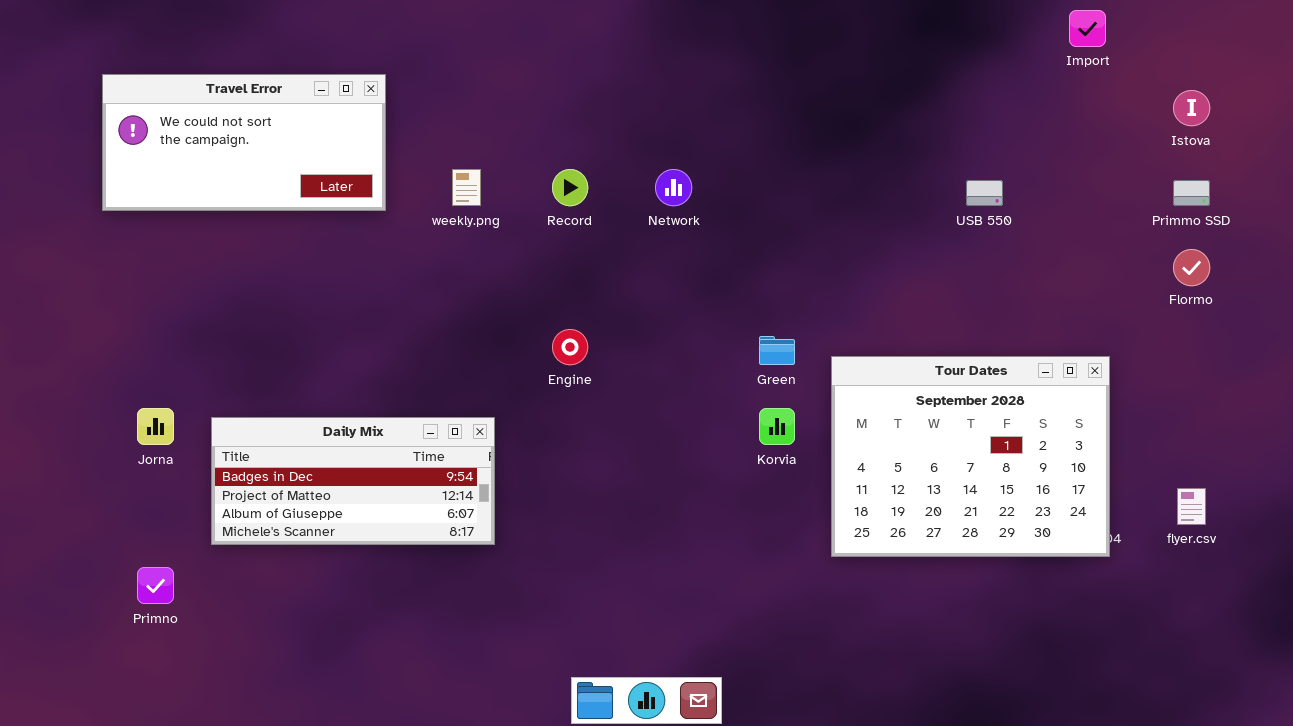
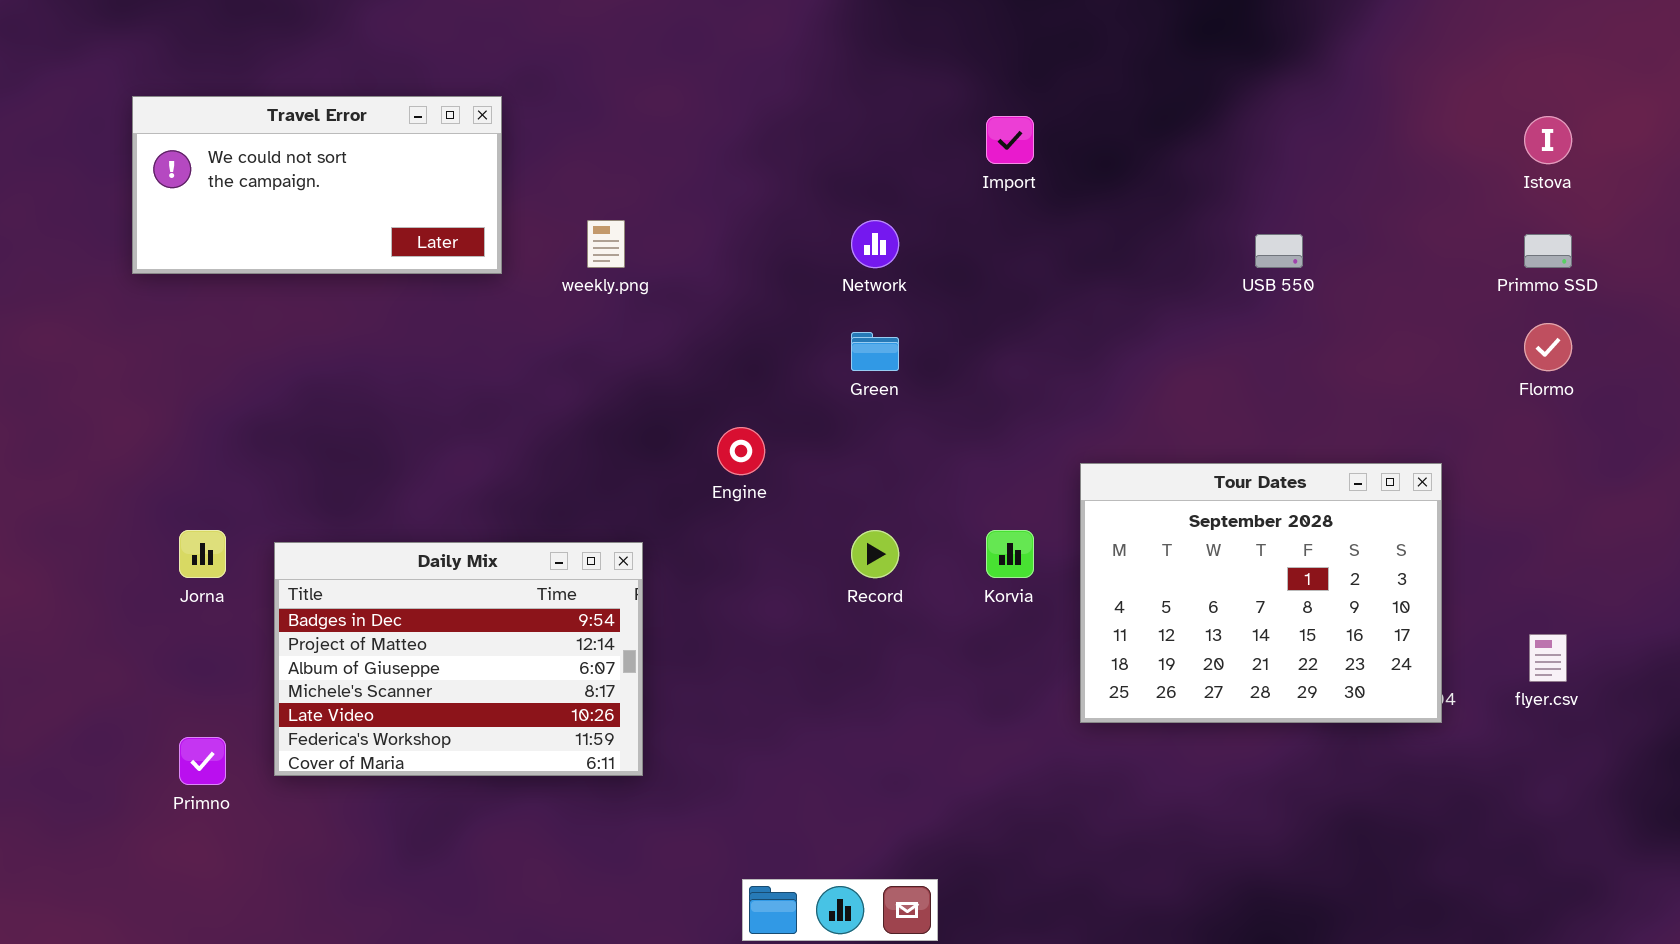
Import: [1069,10,1106,47] -> [986,116,1034,164], moved
Record: [552,169,588,206] -> [851,530,899,578], moved
Green: [759,336,795,365] -> [851,332,899,371], moved
Daily Mix: [211,417,495,545] -> [274,542,643,776], resized

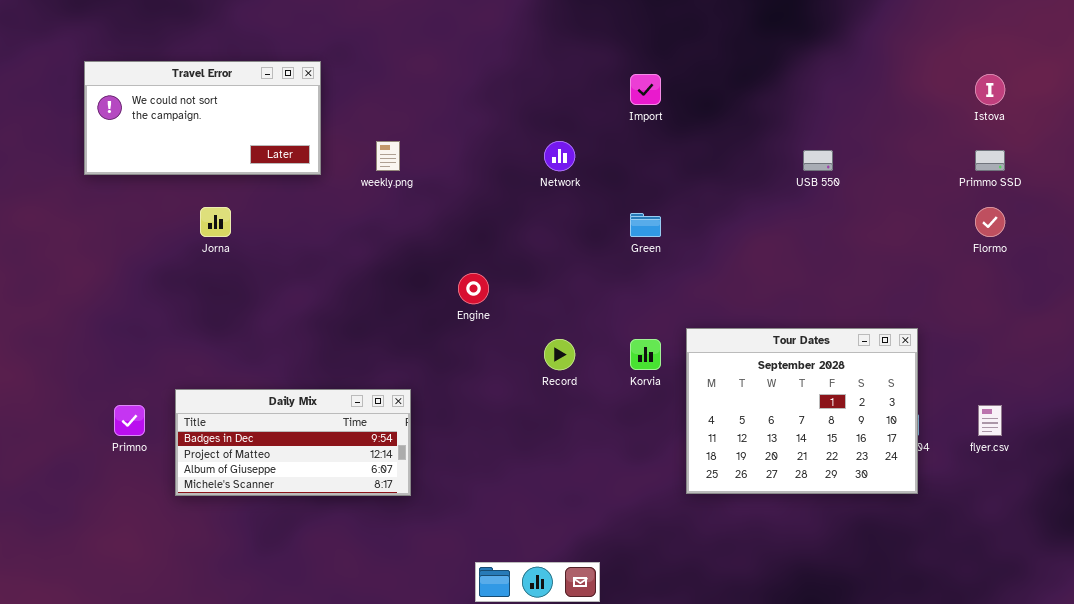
Green: [851,332,899,371] -> [630,213,661,237], moved
Tour Dates: [1080,463,1442,723] -> [686,328,918,494], moved
Jorna: [179,530,226,578] -> [200,207,231,237], moved
Daily Mix: [274,542,643,776] -> [175,389,411,496], resized
Primno: [179,737,226,785] -> [114,405,145,436], moved

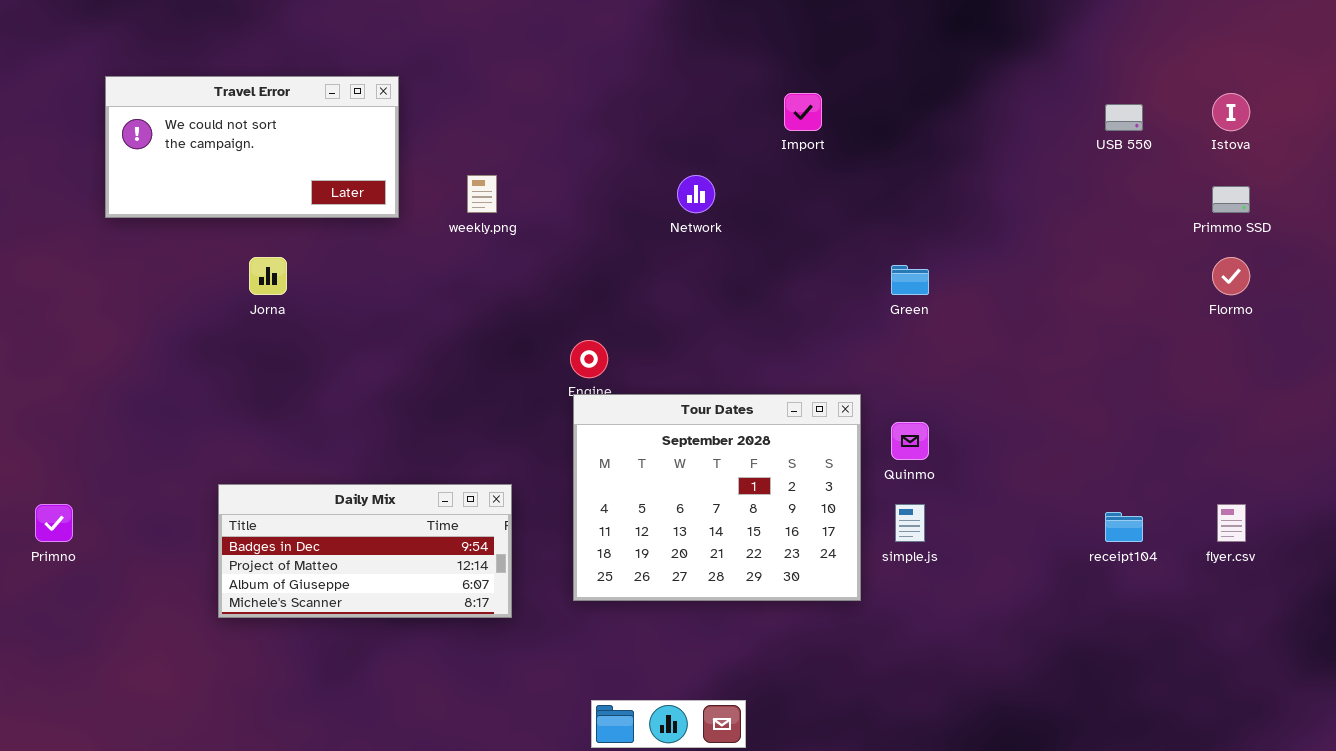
USB 550: [803,150,833,171] -> [1105,104,1143,131], moved
Green: [630,213,661,237] -> [891,265,929,295], moved
Tour Dates: [686,328,918,494] -> [573,394,861,601], moved
Primno: [114,405,145,436] -> [35,504,73,542], moved

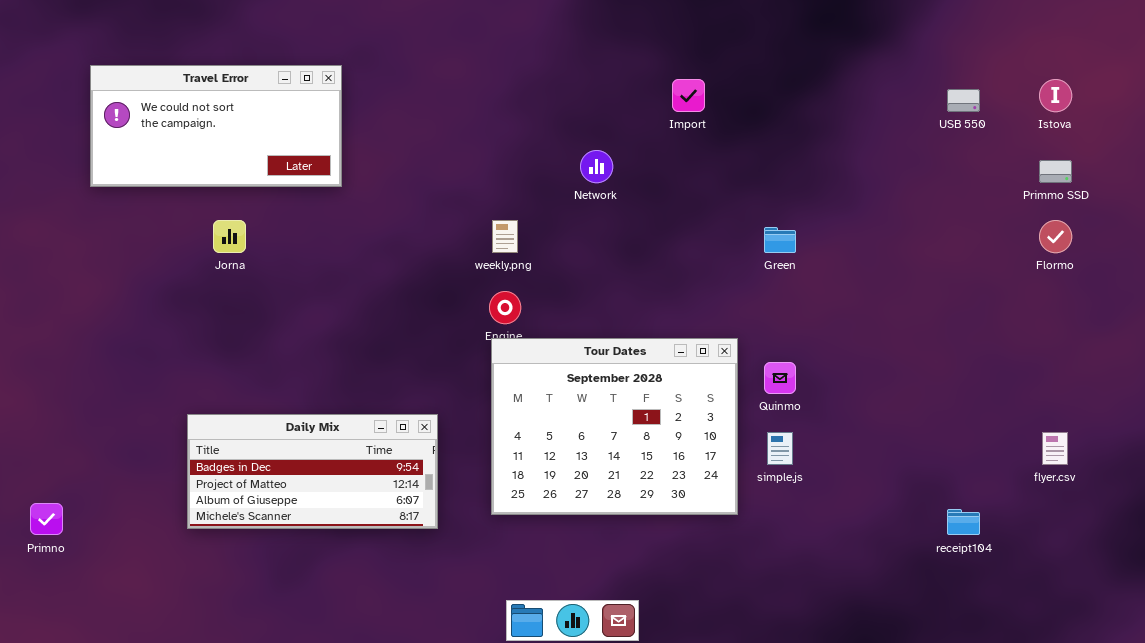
weekly.png: [467,175,497,213] -> [492,220,518,253], moved
Primno: [35,504,73,542] -> [30,503,63,535], moved
receipt104: [1105,512,1143,542] -> [947,509,980,535], moved

